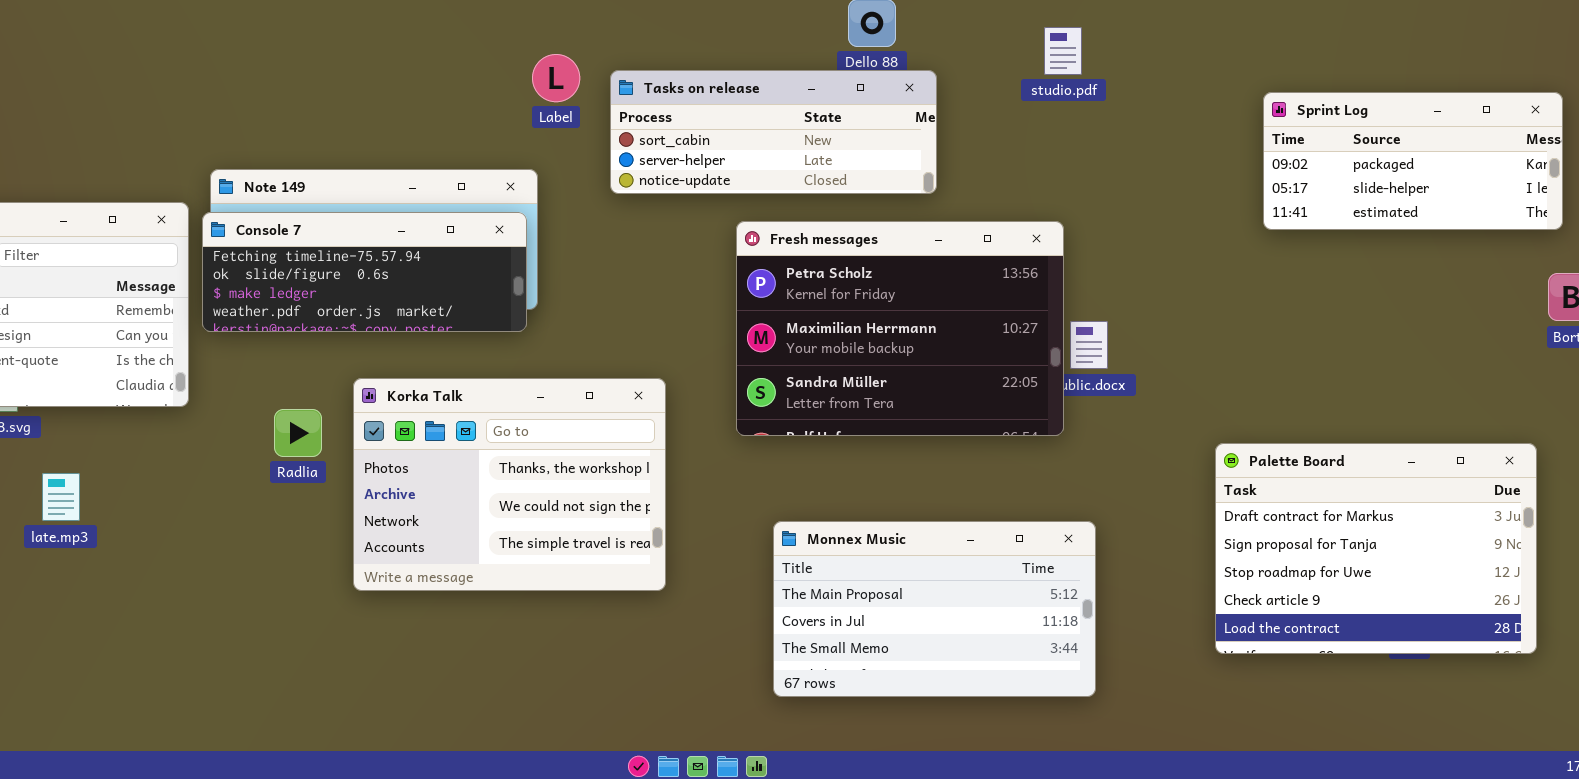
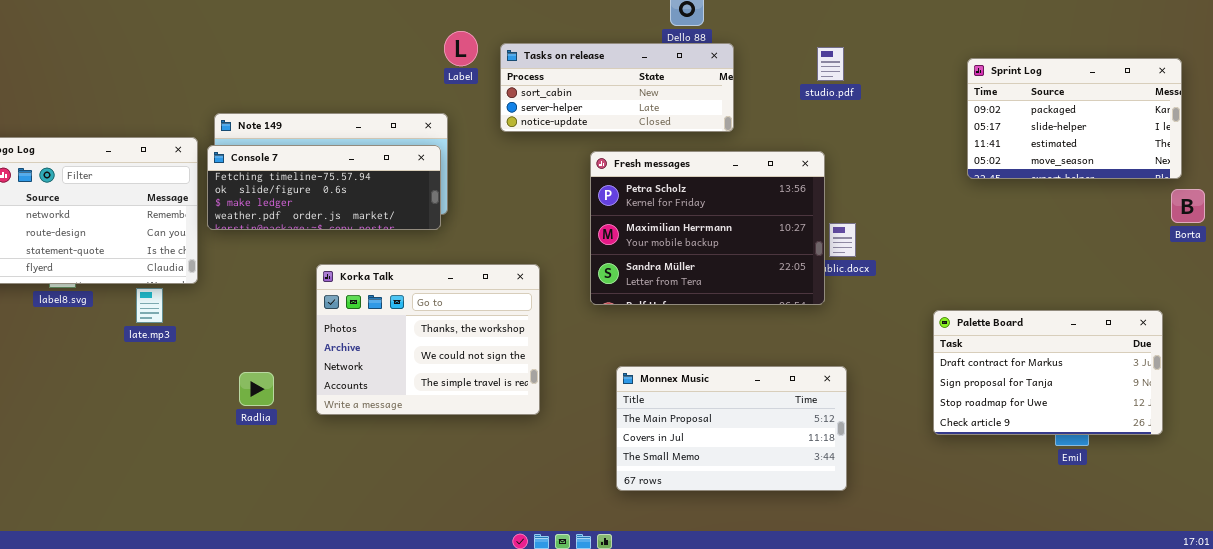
studio.pdf: [1044,27,1082,75] -> [817,47,844,81], moved
Sprint Log: [1263,92,1563,230] -> [967,58,1182,179], resized
Radlia: [274,409,322,457] -> [239,372,274,406], moved
Palette Board: [1215,443,1537,654] -> [933,310,1163,435], resized
late.mp3: [42,473,80,521] -> [136,288,163,323], moved

